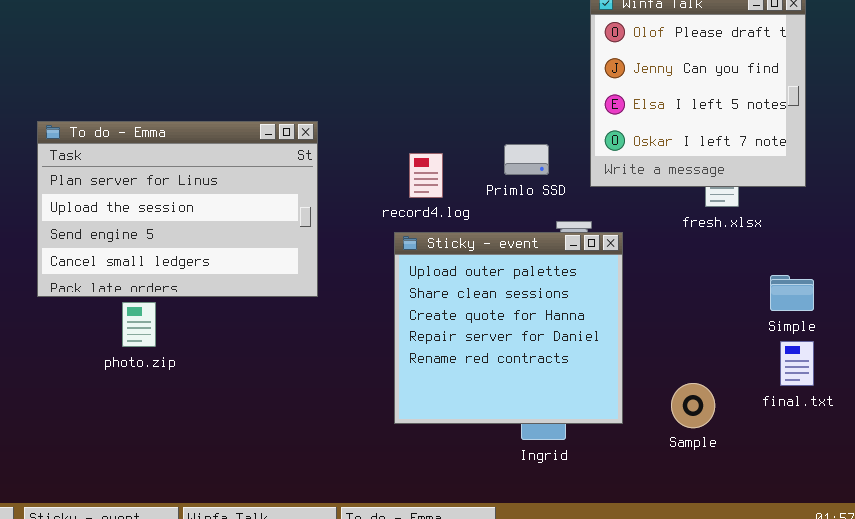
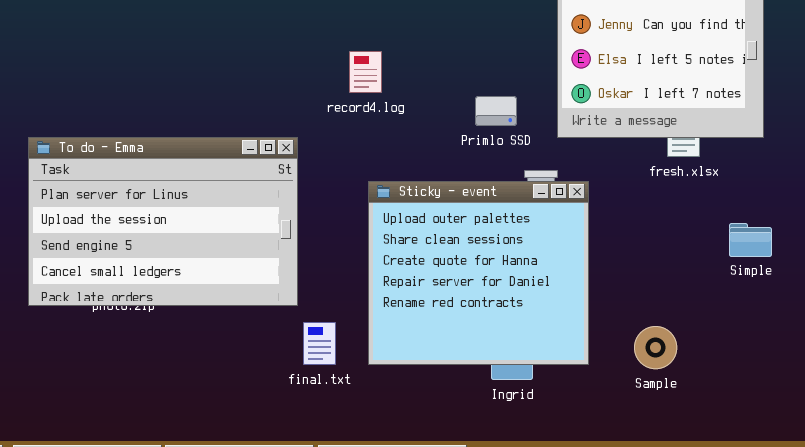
To do - Emma: [37,121,318,297] -> [28,137,298,306], moved
record4.log: [409,153,443,198] -> [349,51,382,93], moved
final.txt: [780,341,814,386] -> [303,322,336,365], moved

